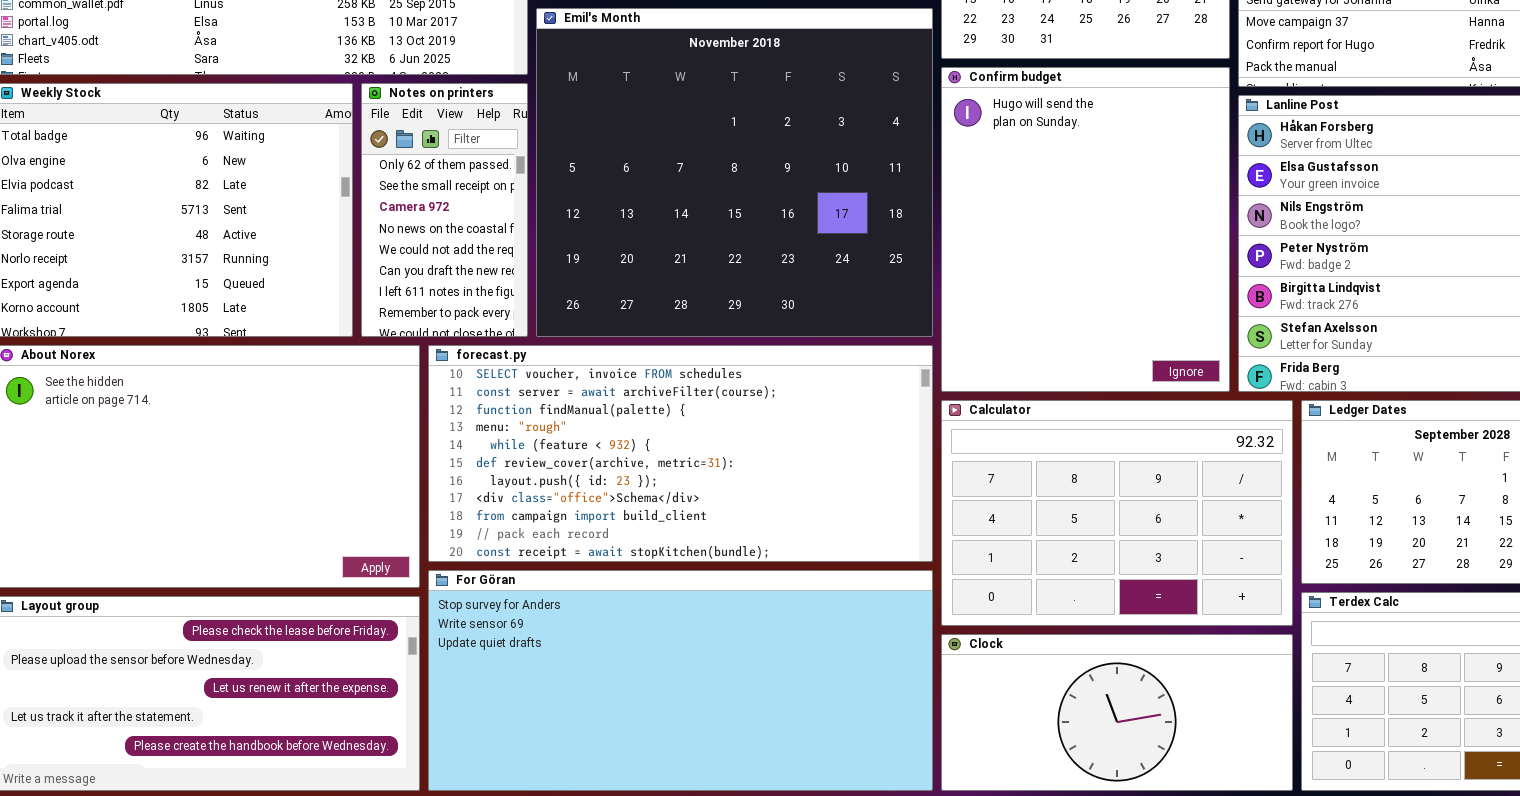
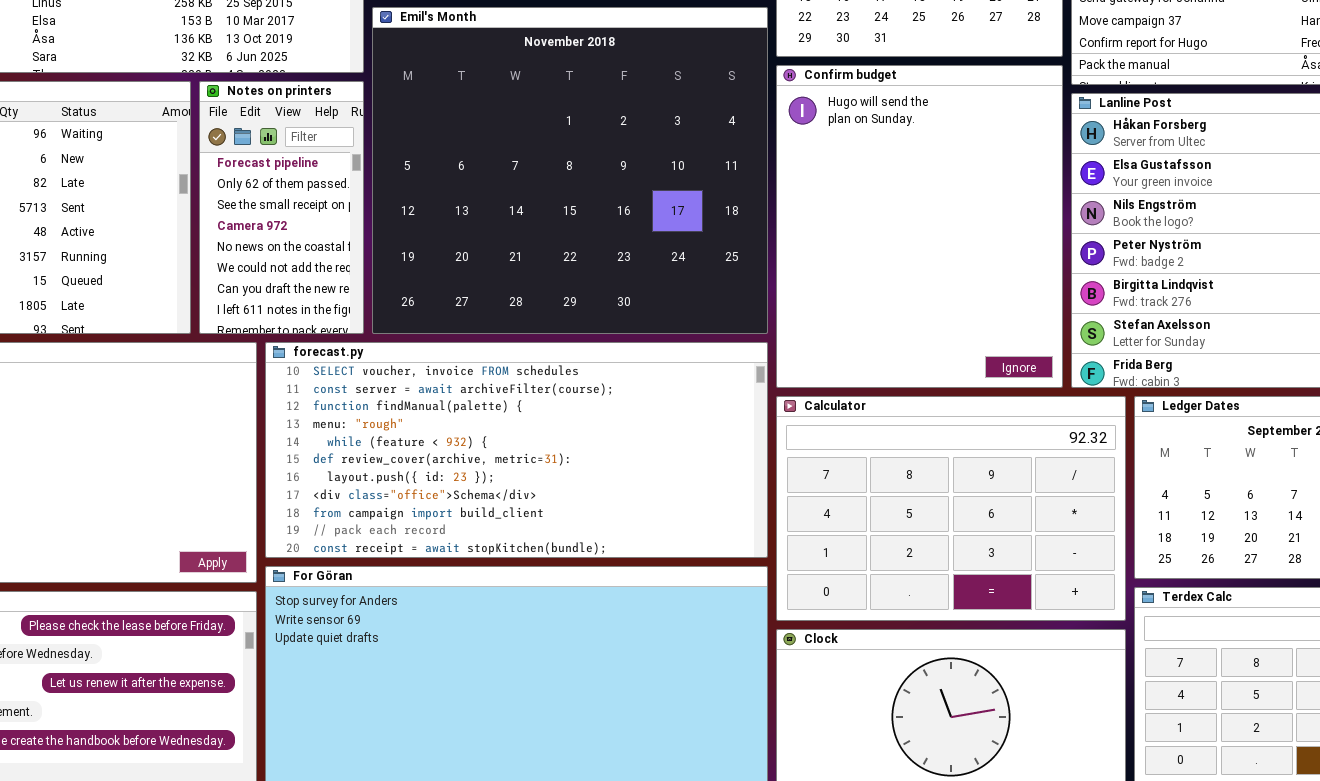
Notes on printers: [361,83,528,337] -> [199,81,364,334], scrolled up 1 row

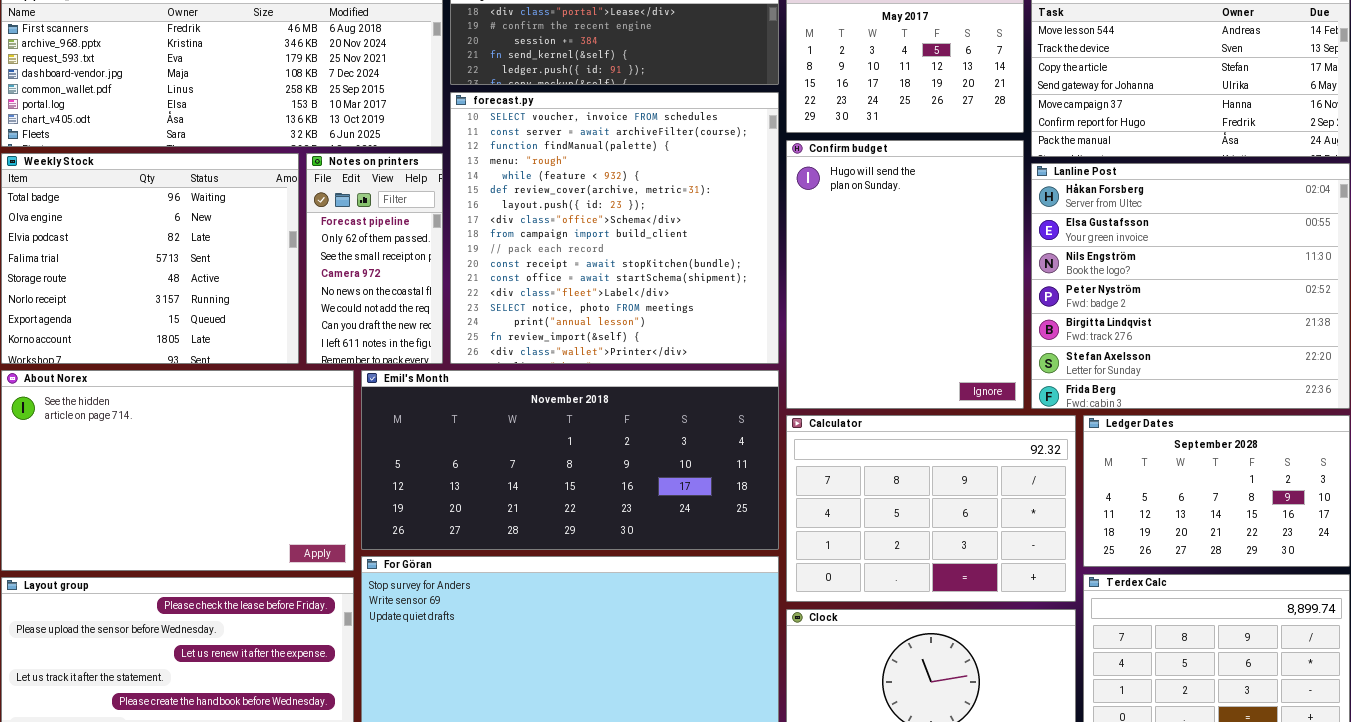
Emil's Month: [372,7,768,334] -> [361,370,779,550], moved, resized
forecast.py: [265,342,768,558] -> [450,92,779,364], moved, resized

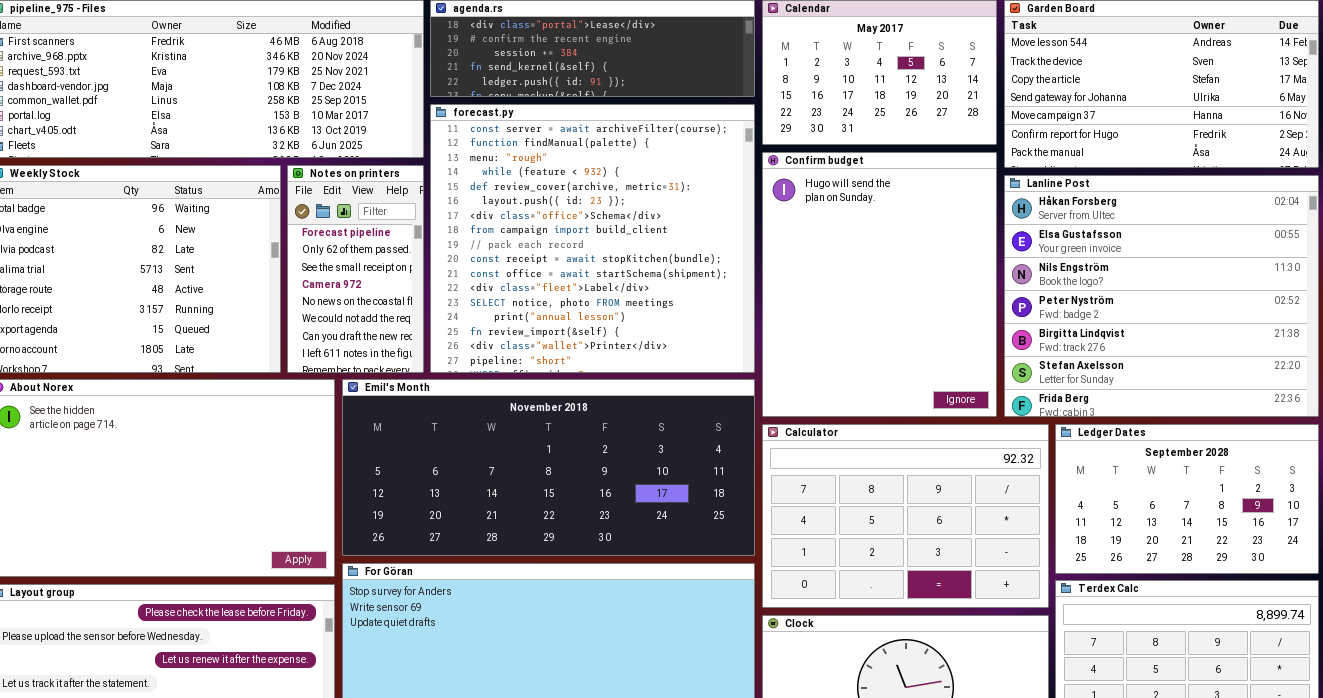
forecast.py: [450,92,779,364] -> [430,104,755,373], scrolled down 1 row

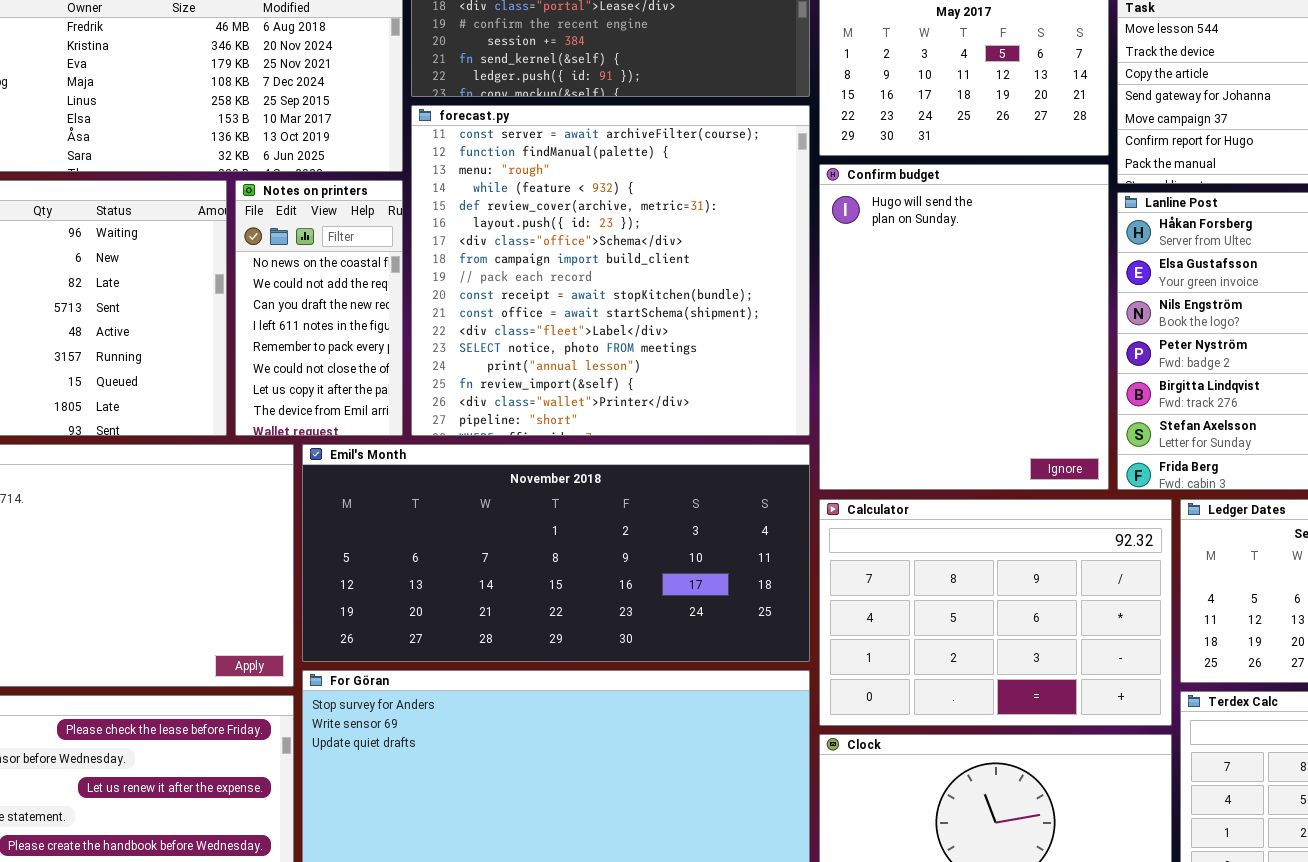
Notes on printers: [287,165,424,373] -> [235,180,403,436], scrolled down 4 rows

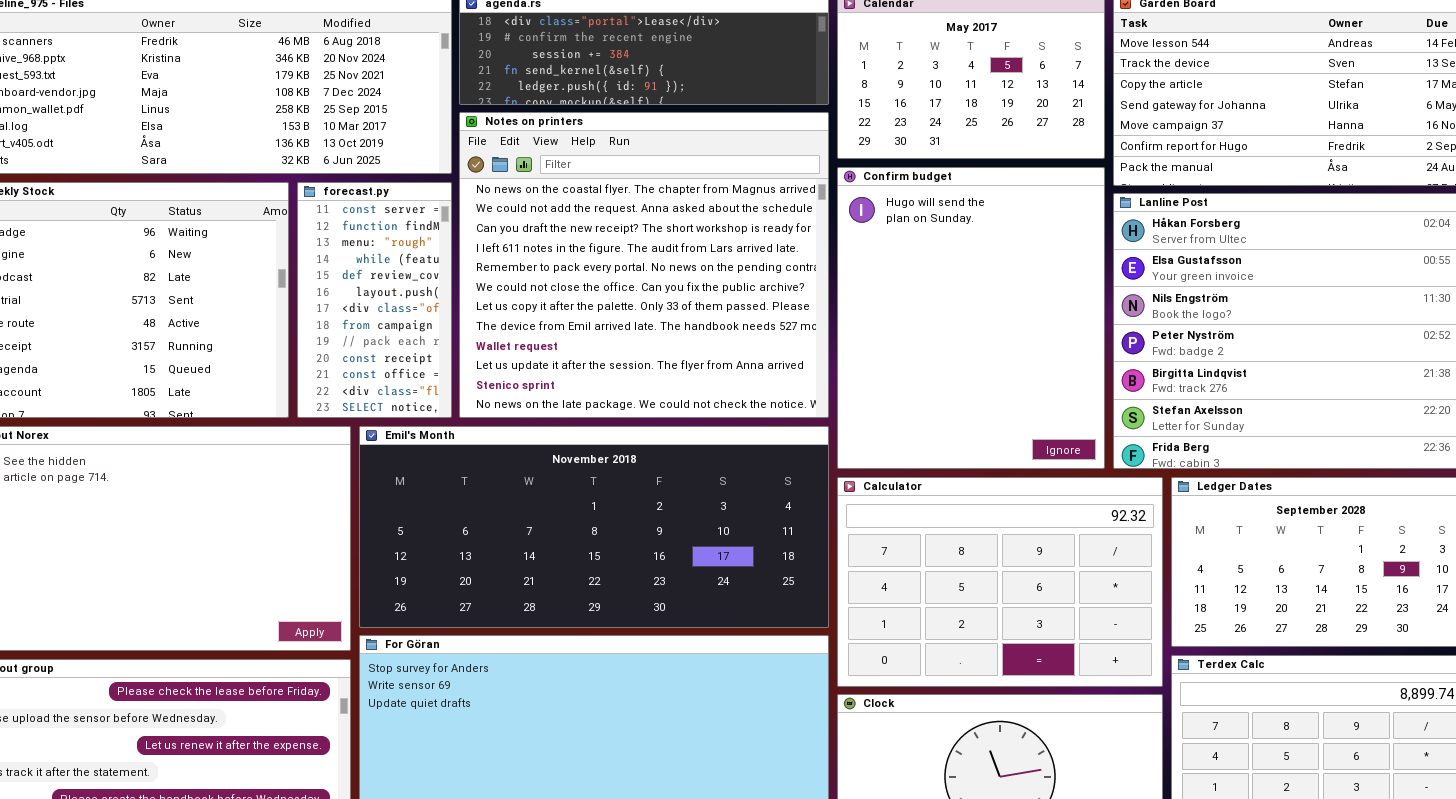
forecast.py: [411,105,810,436] -> [297,182,452,418], moved, resized
Notes on printers: [235,180,403,436] -> [459,112,829,418], moved, resized

